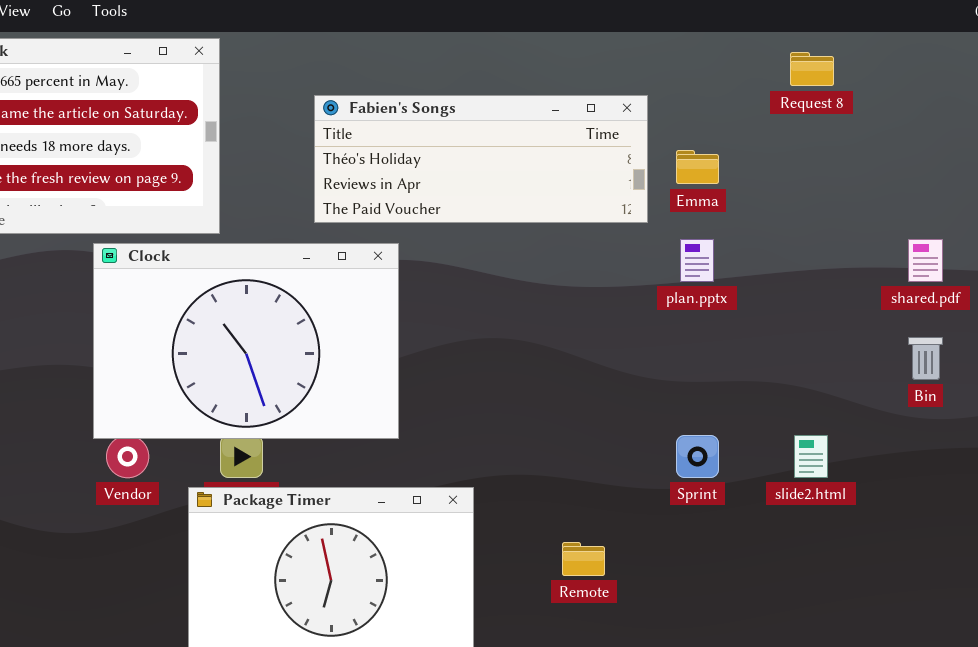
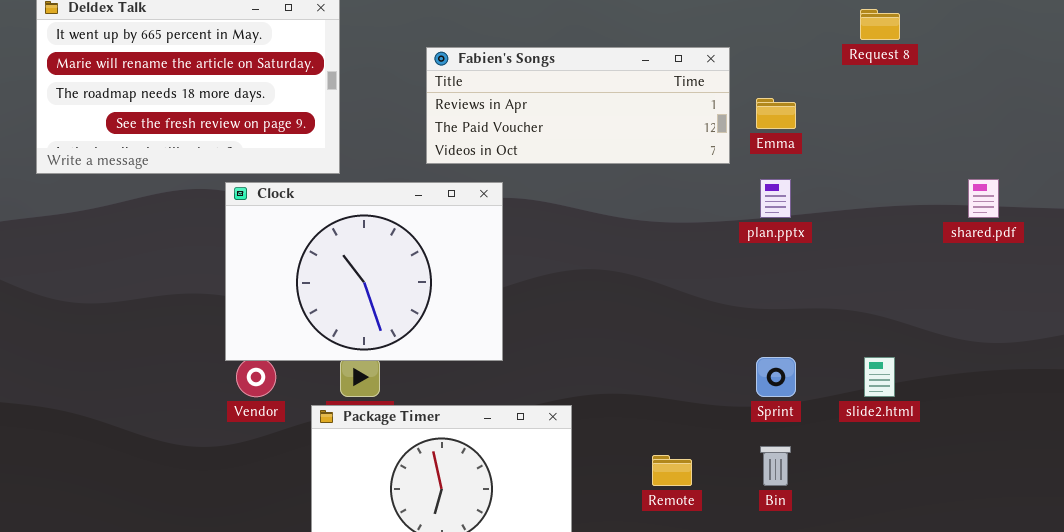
Fabien's Songs: [314,95,648,223] -> [426,47,730,164], scrolled down 1 row
Bin: [908,337,943,380] -> [760,446,791,486], moved

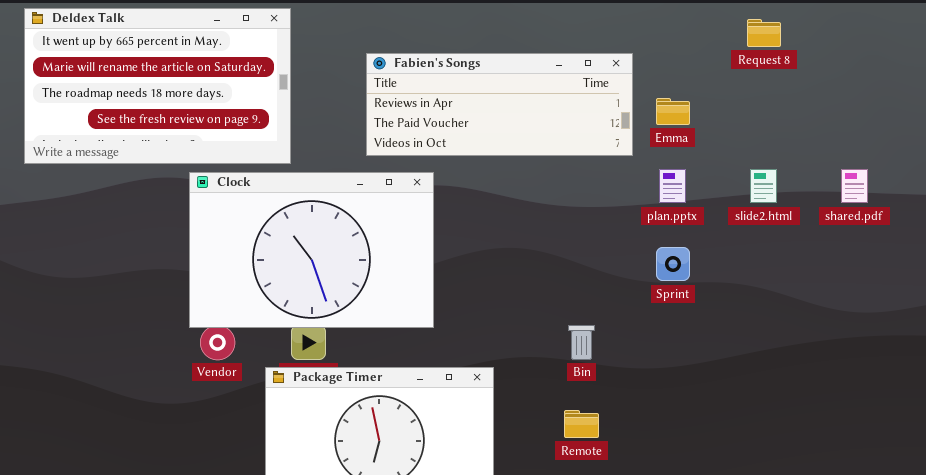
Sprint: [756,357,796,397] -> [656,247,690,281], moved
slide2.html: [864,357,895,397] -> [750,169,777,203], moved
Bin: [760,446,791,486] -> [568,325,595,360], moved

